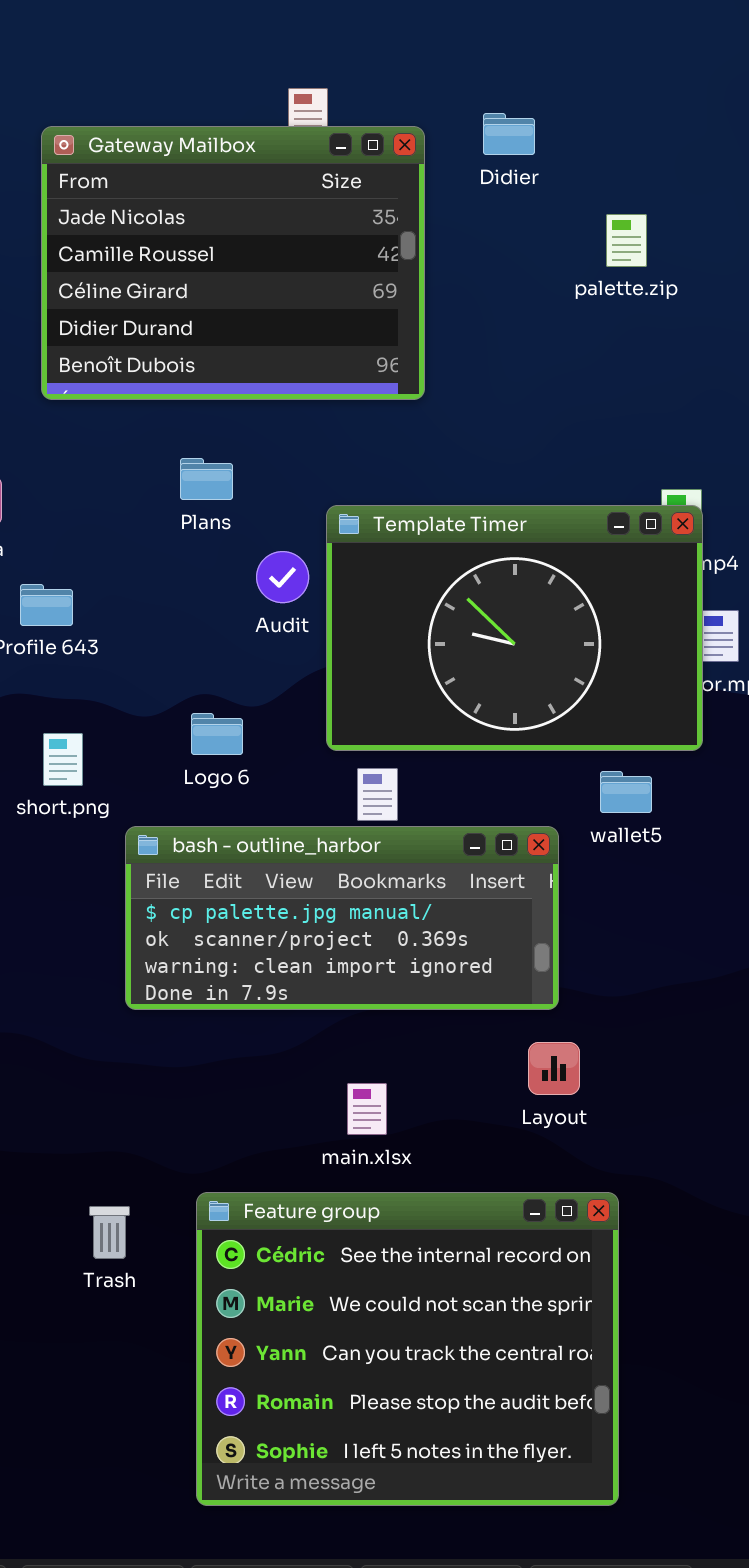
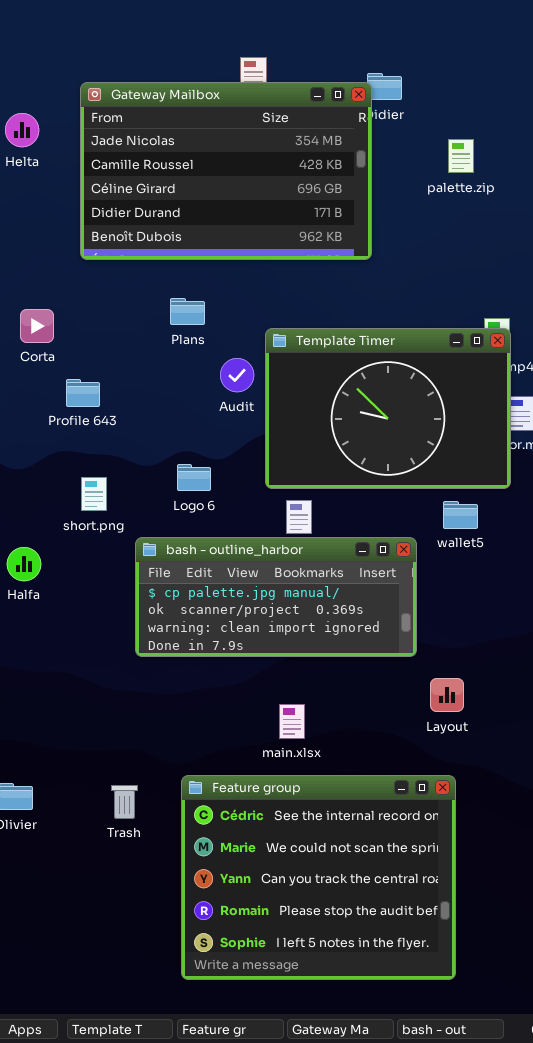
Gateway Mailbox: [41,126,425,400] -> [80,82,372,260], resized
Layout: [528,1042,580,1095] -> [430,678,464,712], moved

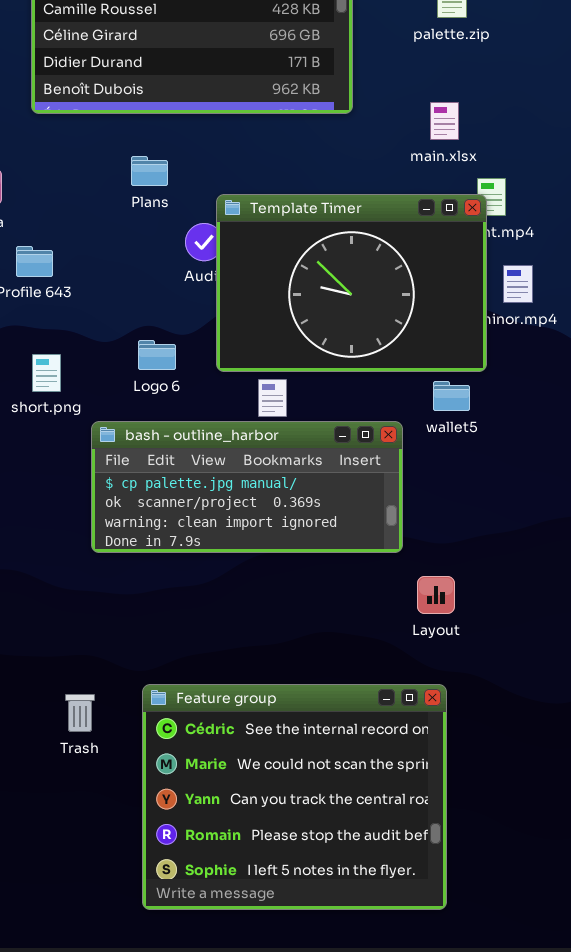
Template Timer: [265,328,511,489] -> [216,194,487,372], moved
main.xlsx: [279,704,305,739] -> [430,102,459,140], moved

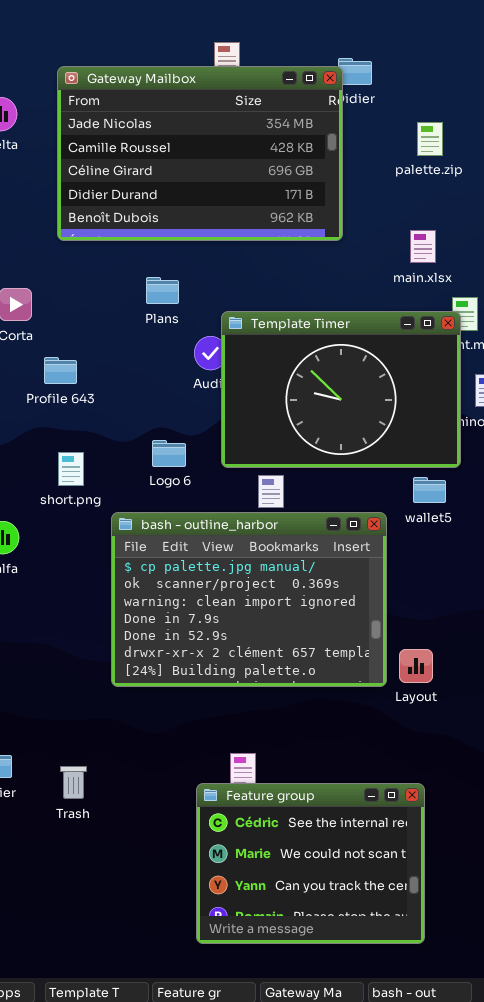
bash - outline_harbor: [91,421,403,553] -> [111,512,387,687], resized
Feature group: [142,684,447,910] -> [196,783,425,944], resized
Trash: [65,694,95,732] -> [60,766,87,799], moved

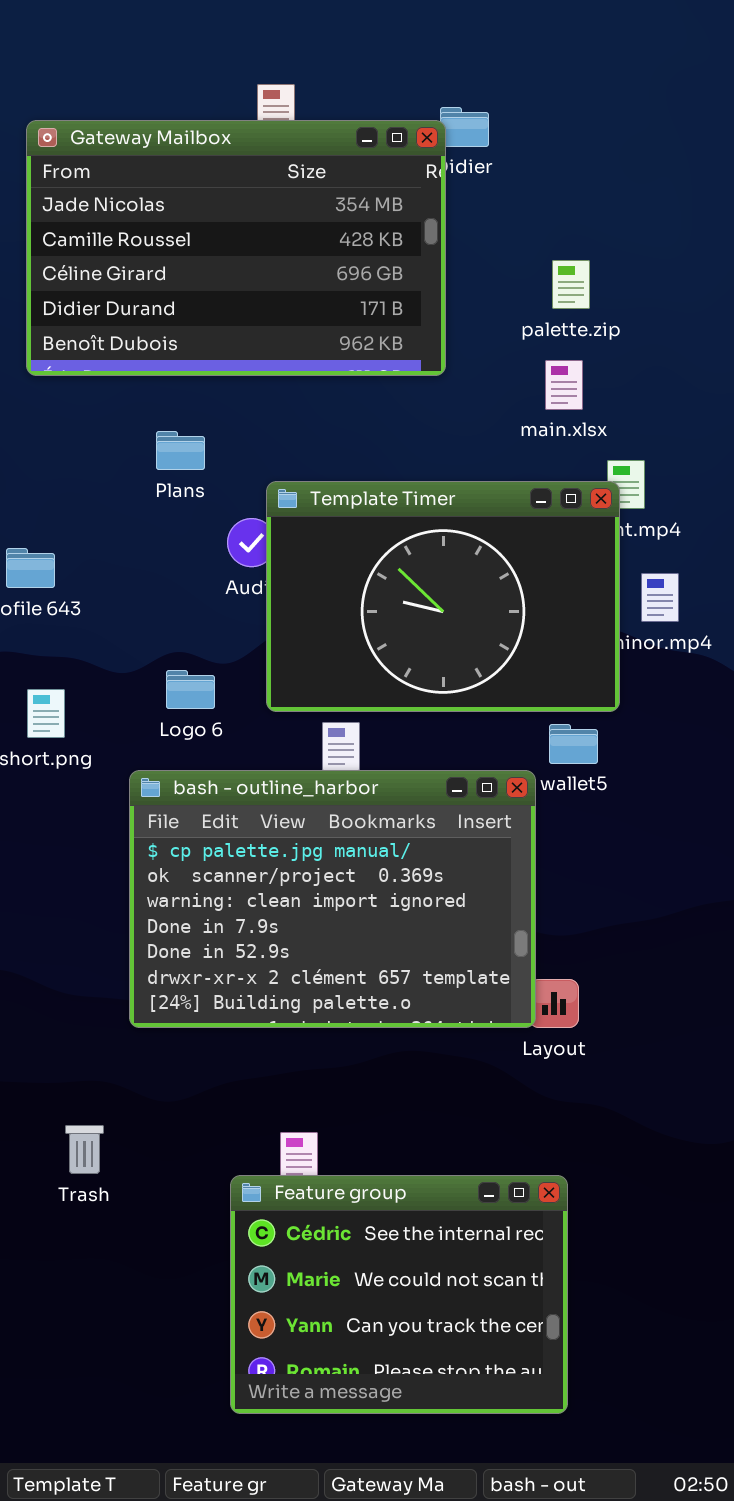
palette.zip: [417,122,443,156] -> [552,260,590,309], moved
bash - outline_harbor: [111,512,387,687] -> [129,770,536,1028], moved
Trash: [60,766,87,799] -> [65,1125,104,1174], moved

